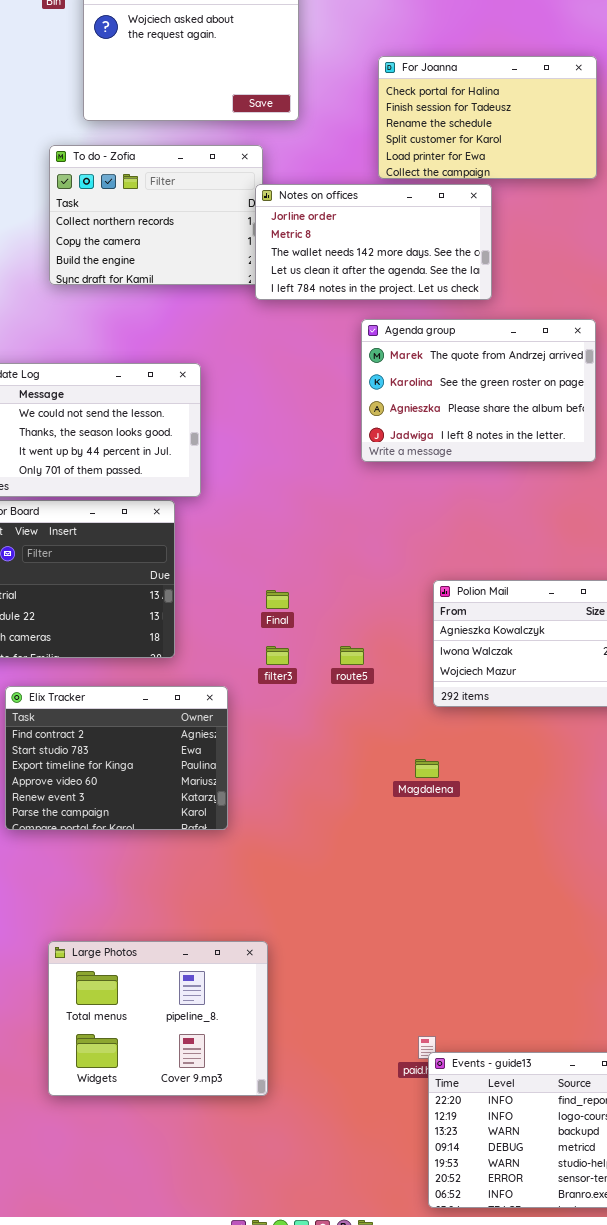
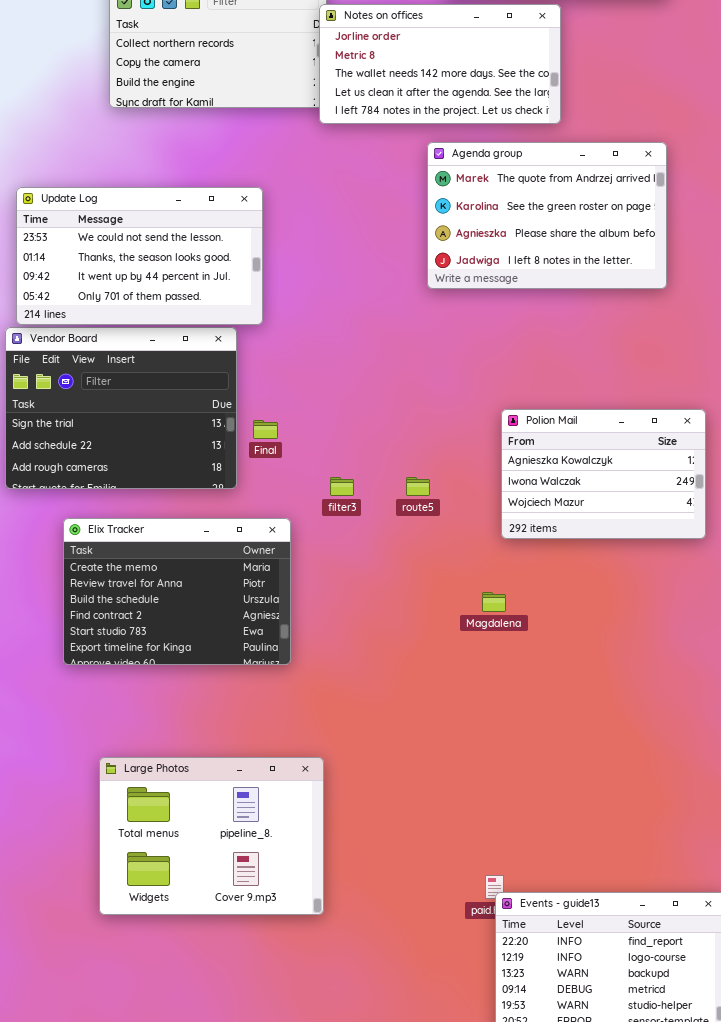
Final: [266,590,289,609] -> [253,420,278,439], moved
Elix Tracker: [5,686,228,830] -> [63,518,291,665], scrolled up 3 rows
Large Photos: [48,941,268,1096] -> [99,757,324,915], moved

